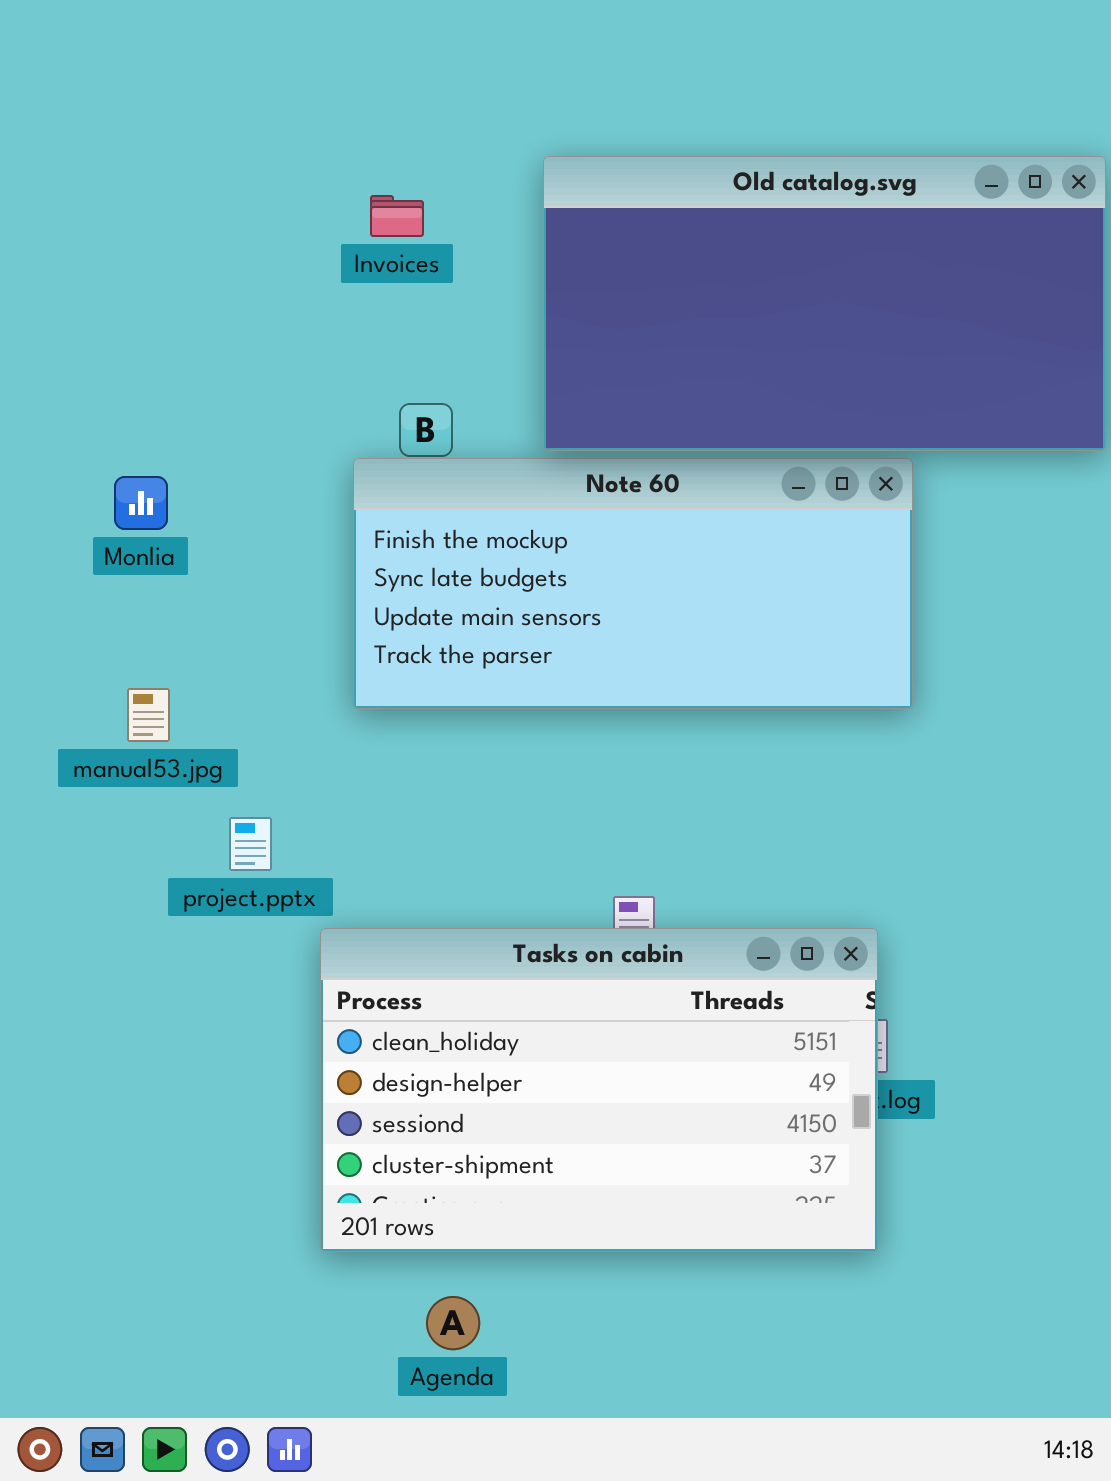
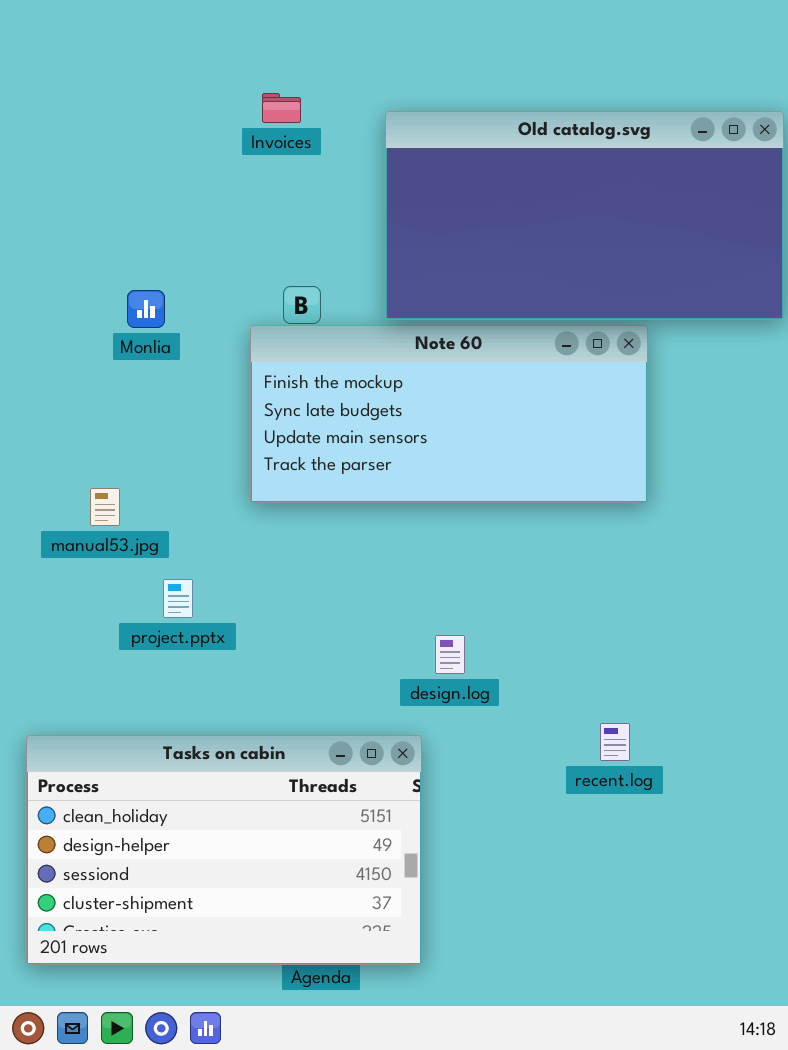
Invoices: [370,195,424,237] -> [262,93,301,123], moved
Monlia: [114,476,168,530] -> [127,290,165,328], moved
Tasks on cabin: [320,928,878,1252] -> [26,735,422,965], moved

